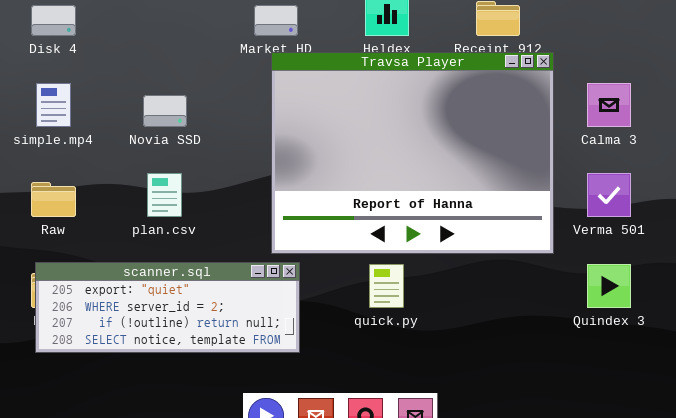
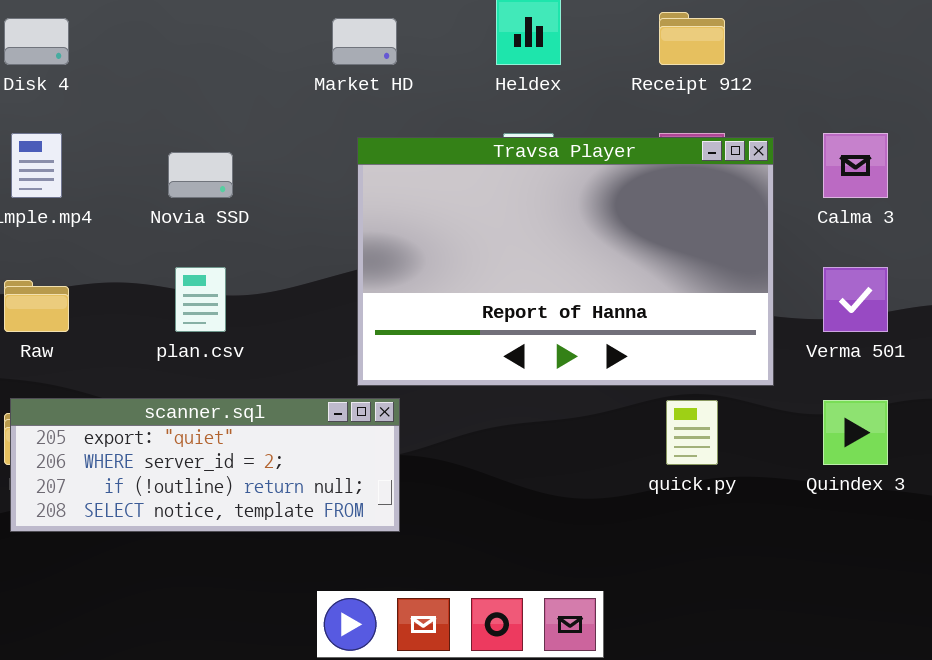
Travsa Player: [271,52,554,254] -> [357,137,774,386], resized
quick.py: [369,264,404,308] -> [666,400,718,465], moved

